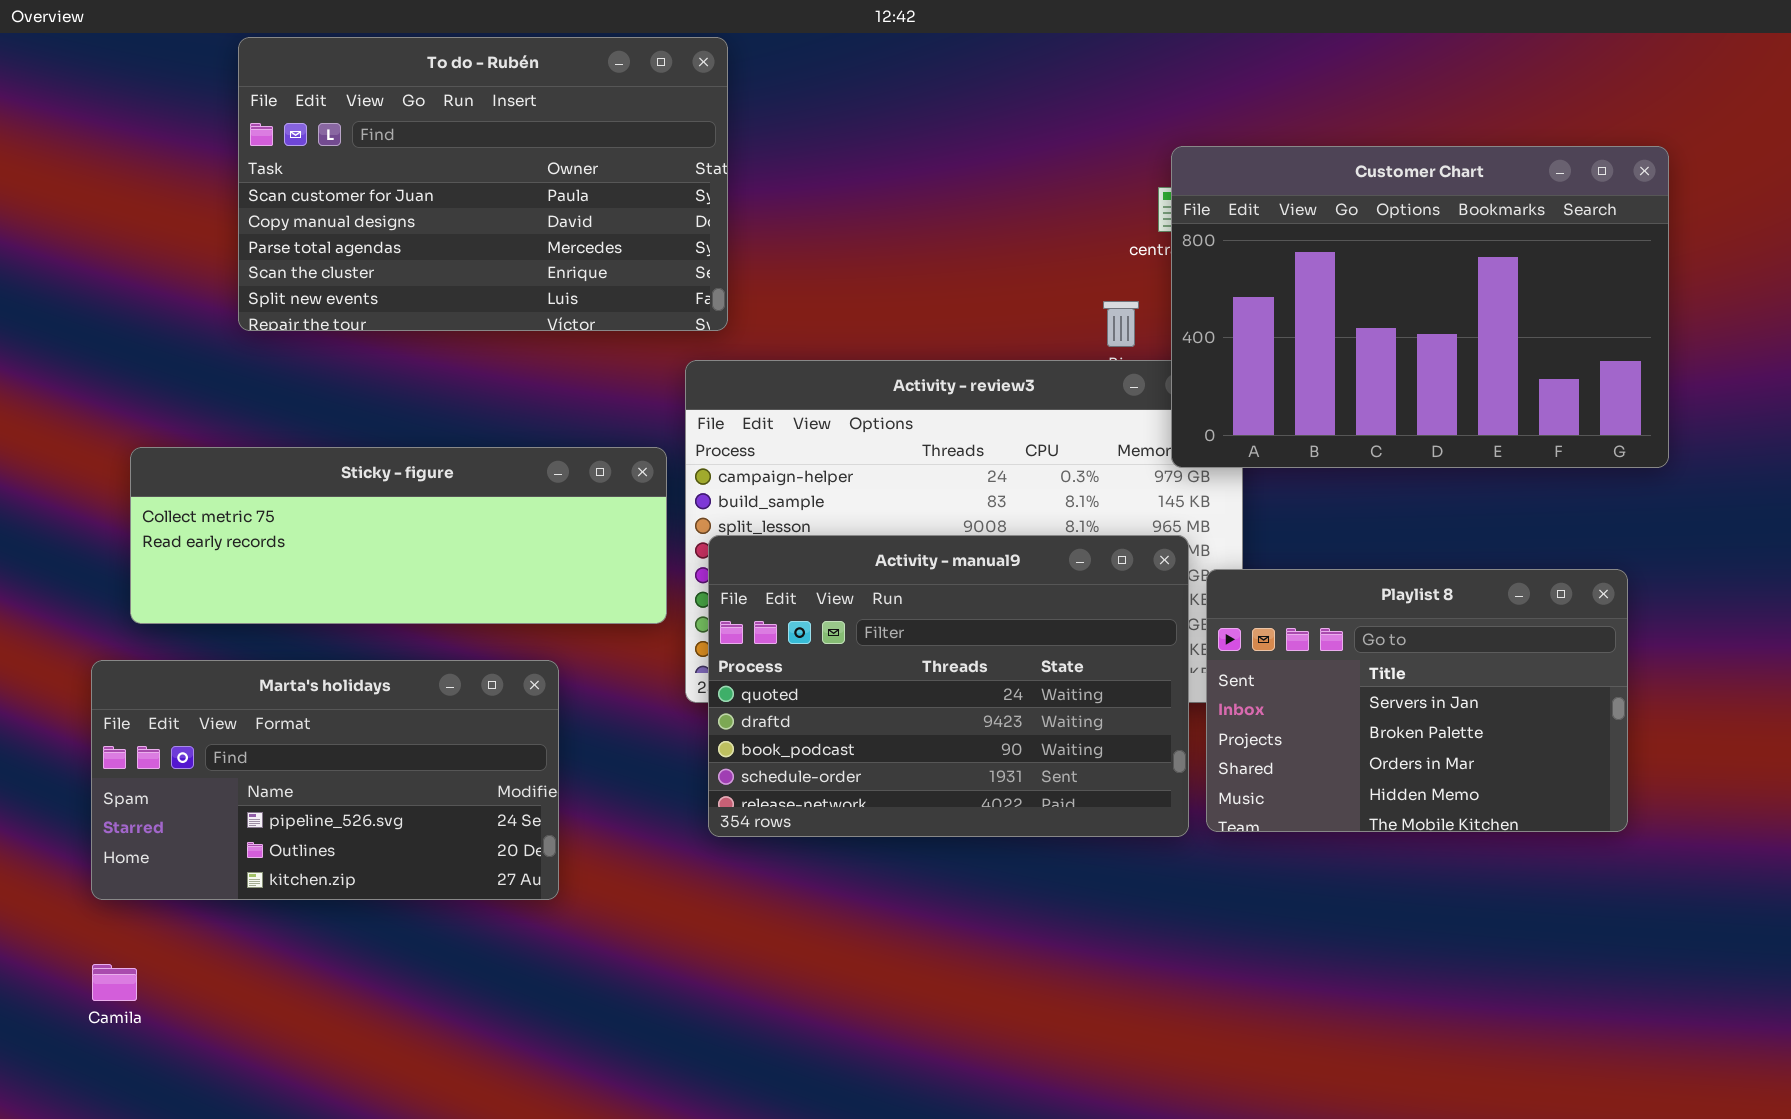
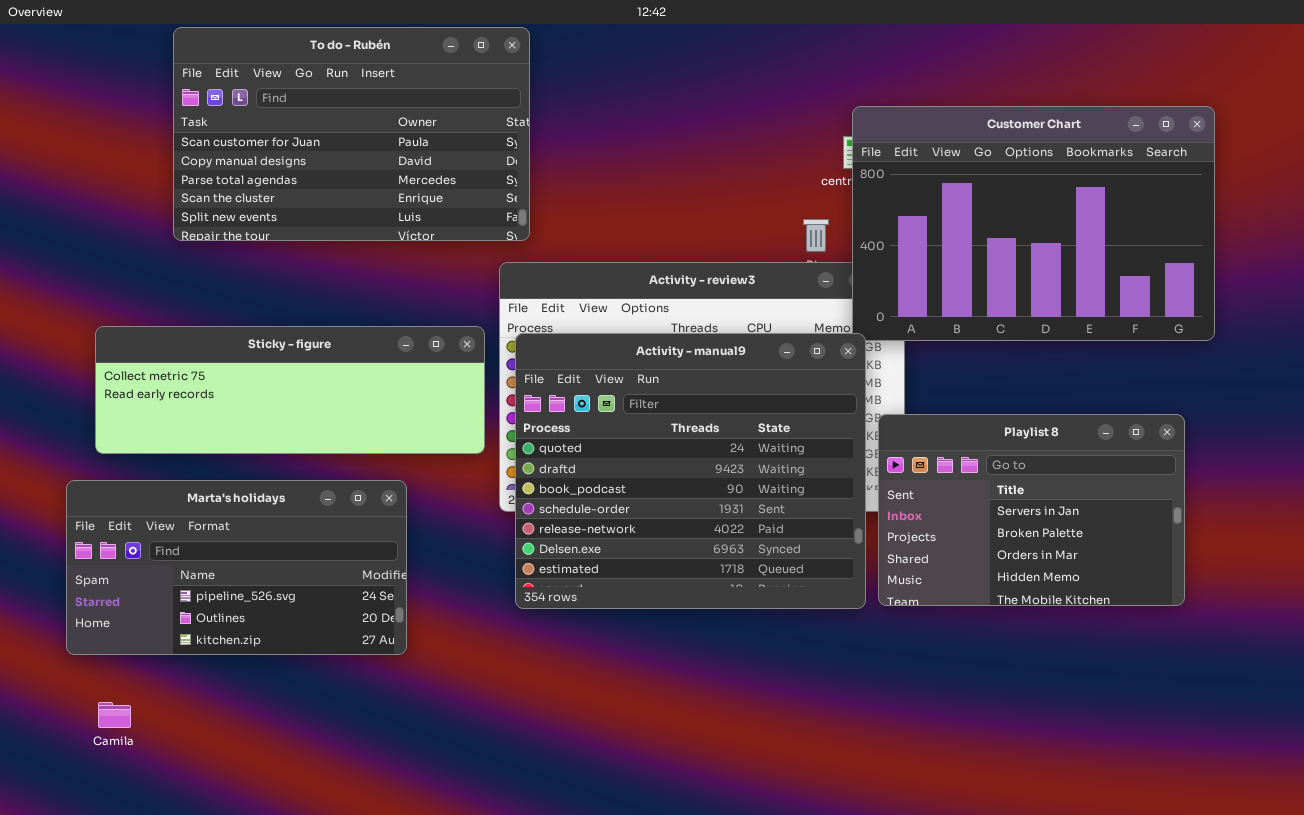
Activity - manual9: [708,535,1189,837] -> [515,333,866,609], resized
Camila: [92,964,137,1001] -> [98,702,131,728], moved

